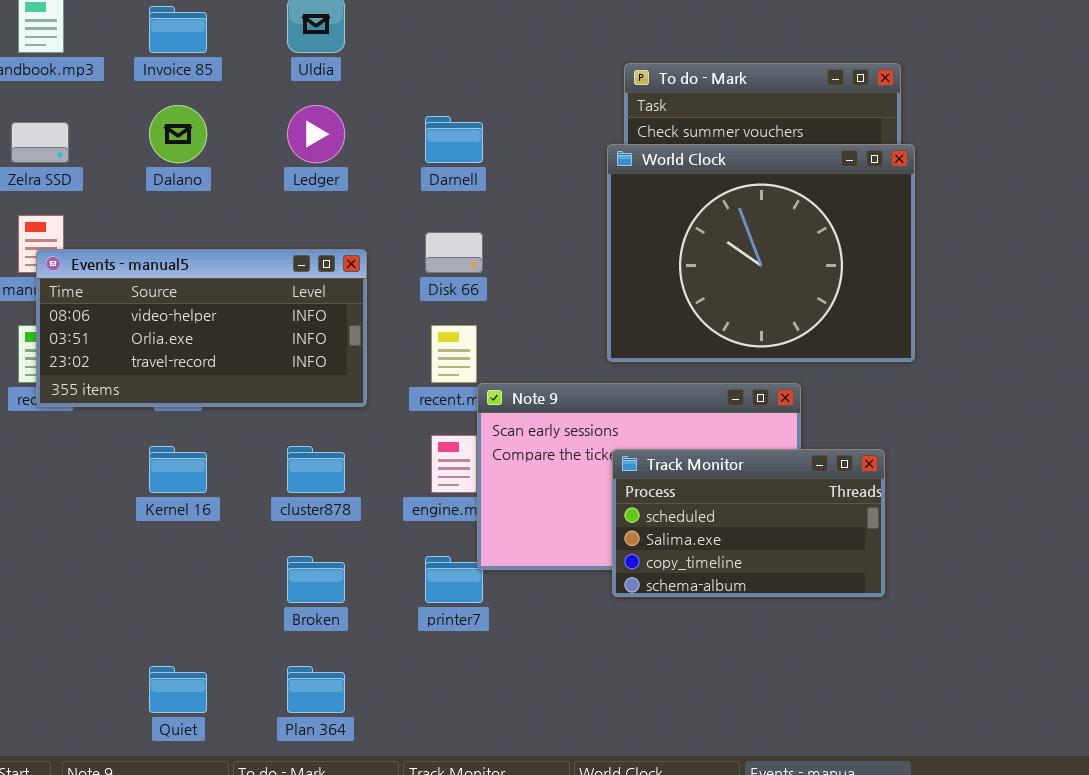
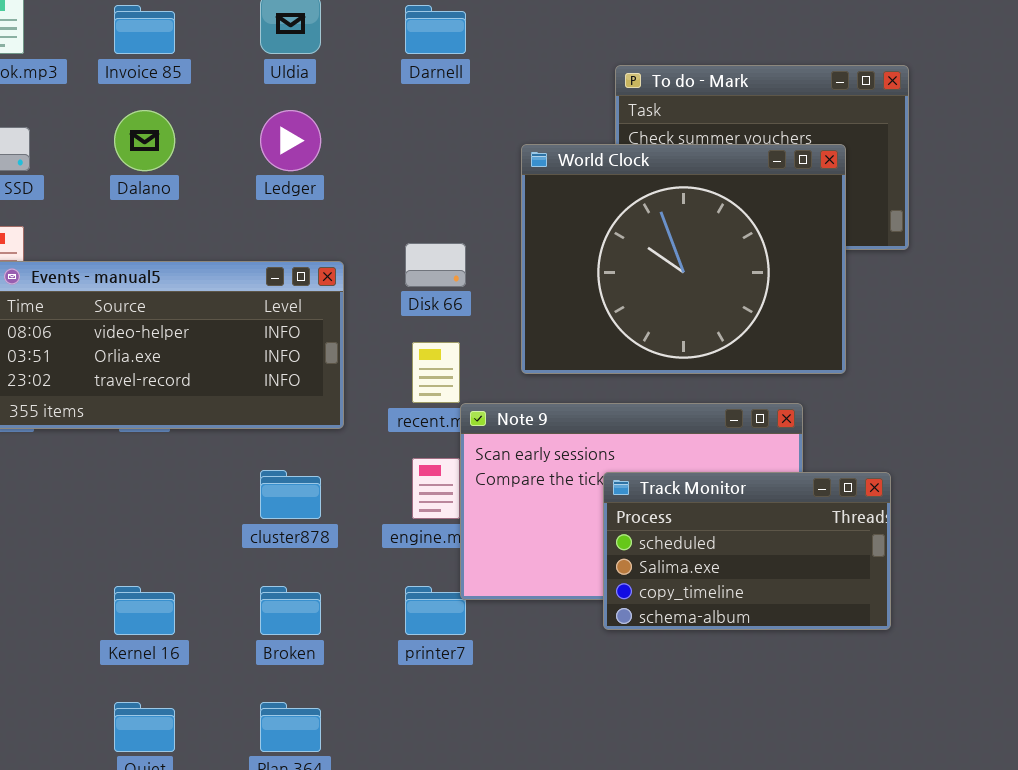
Darnell: [425,116,483,163] -> [405,5,466,54], moved
World Clock: [607,144,915,362] -> [521,144,846,374], moved
Kernel 16: [149,446,207,493] -> [114,586,175,635], moved

